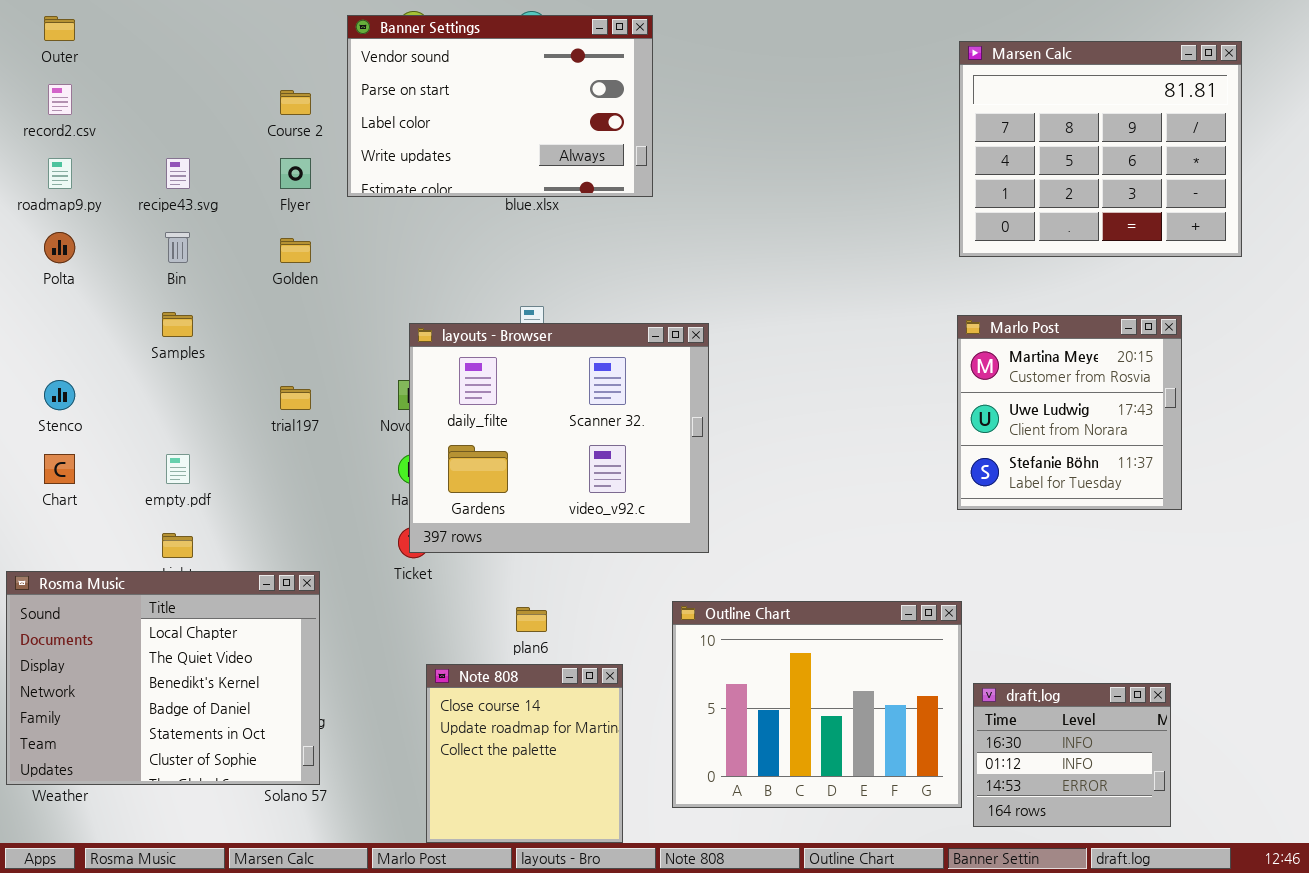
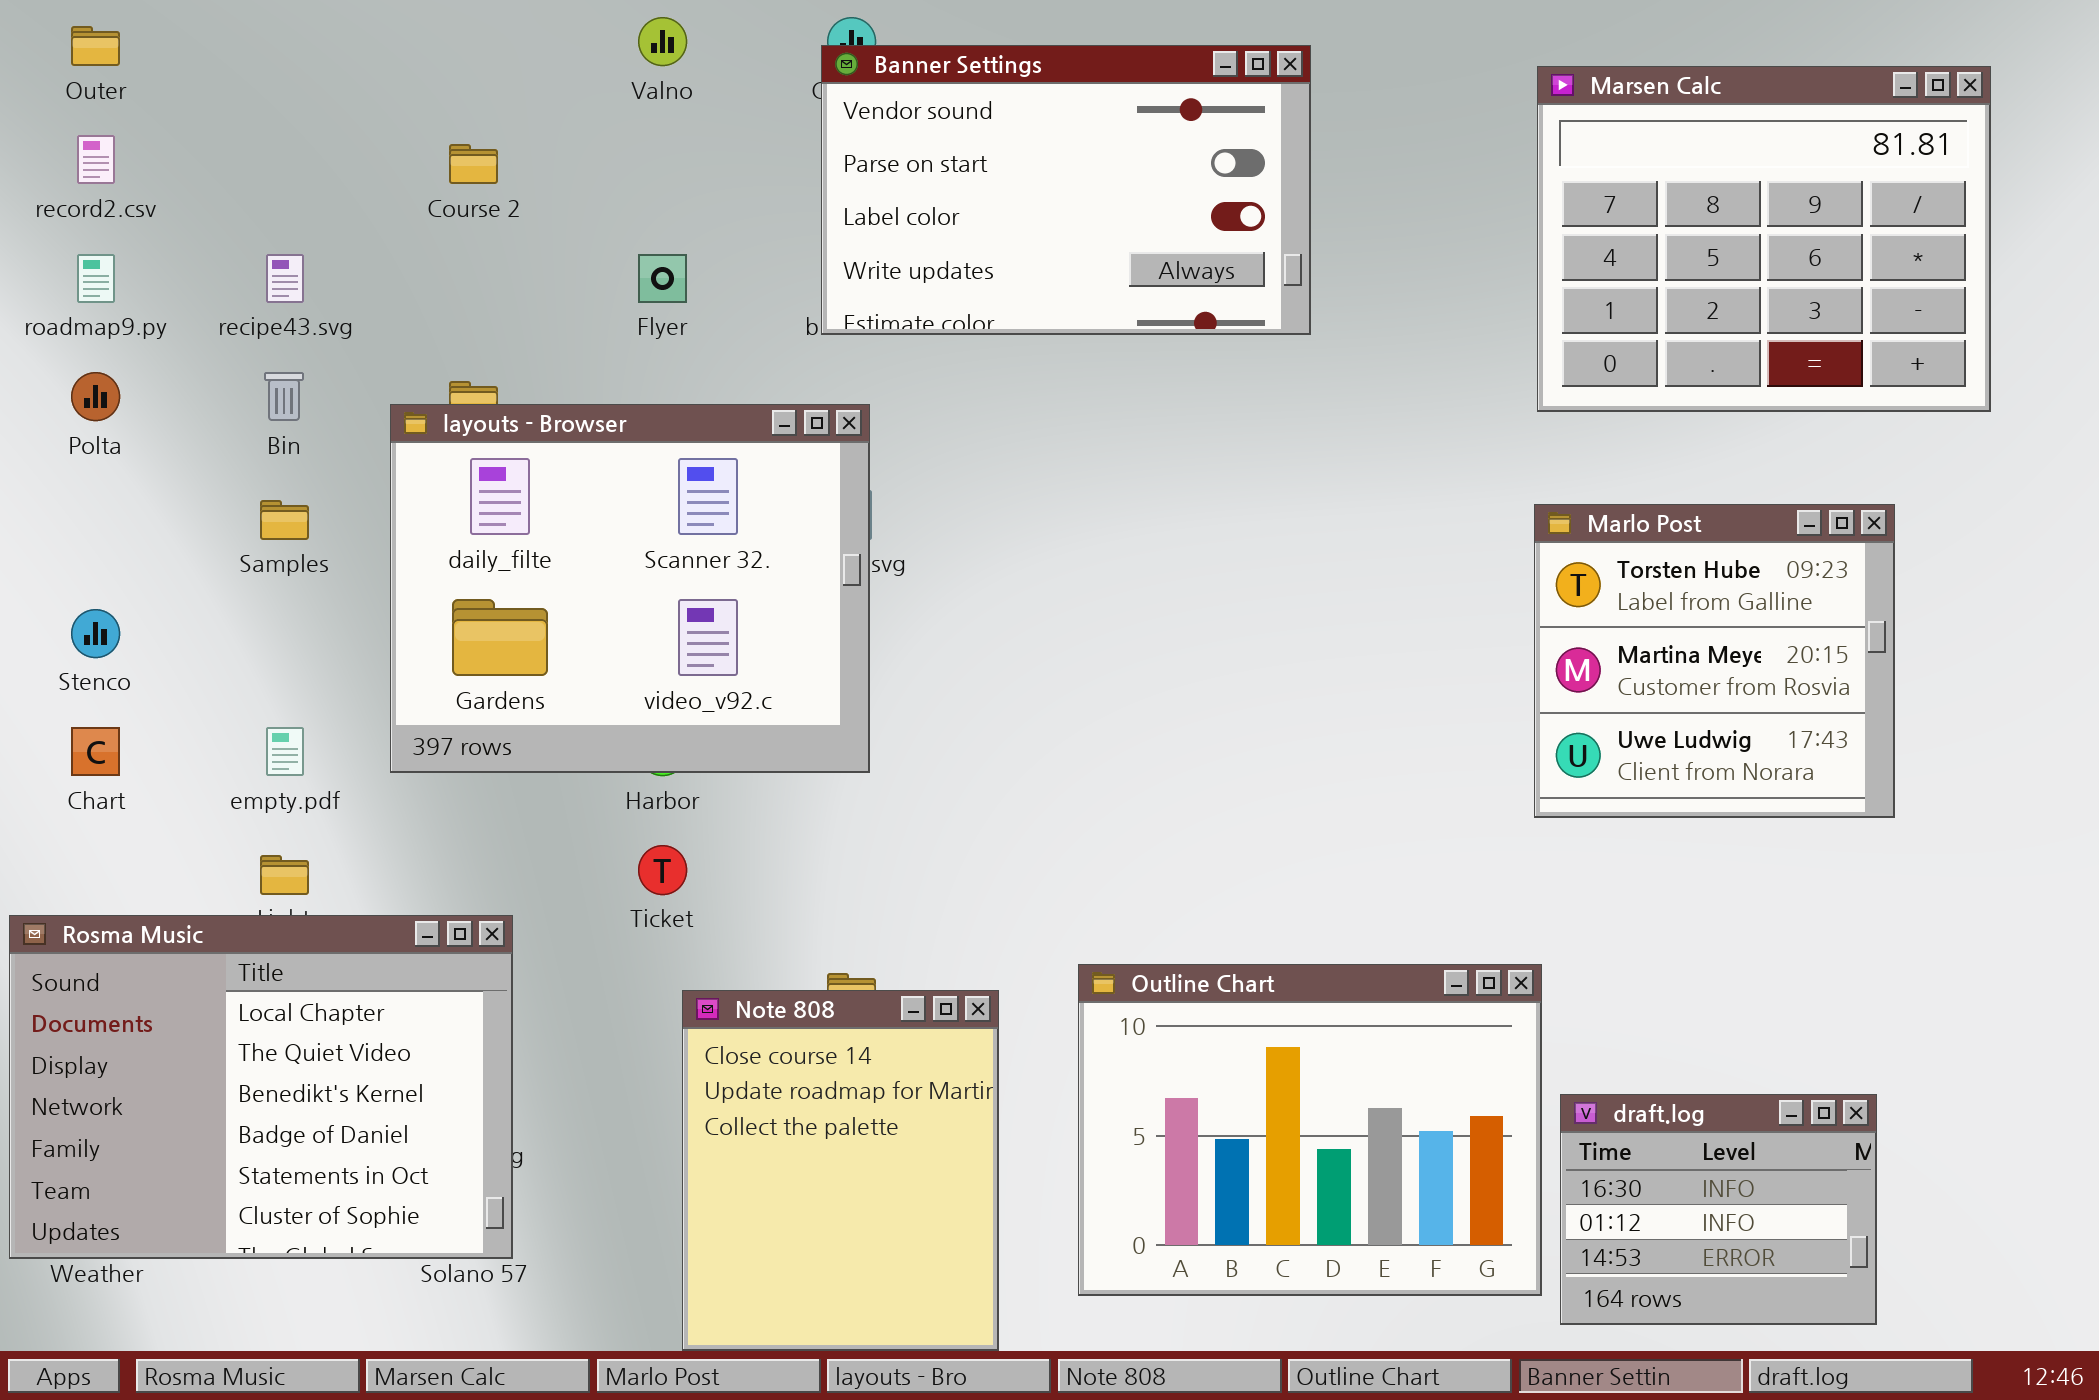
Banner Settings: [347,15,653,197] -> [821,45,1311,335], moved
Flyer: [280,158,311,189] -> [638,254,687,303], moved
Marlo Post: [957,315,1182,510] -> [1534,504,1895,818], scrolled up 1 row
layouts - Browser: [409,323,709,553] -> [390,404,870,773], moved
Note 808: [426,664,623,843] -> [682,990,999,1351], resized

